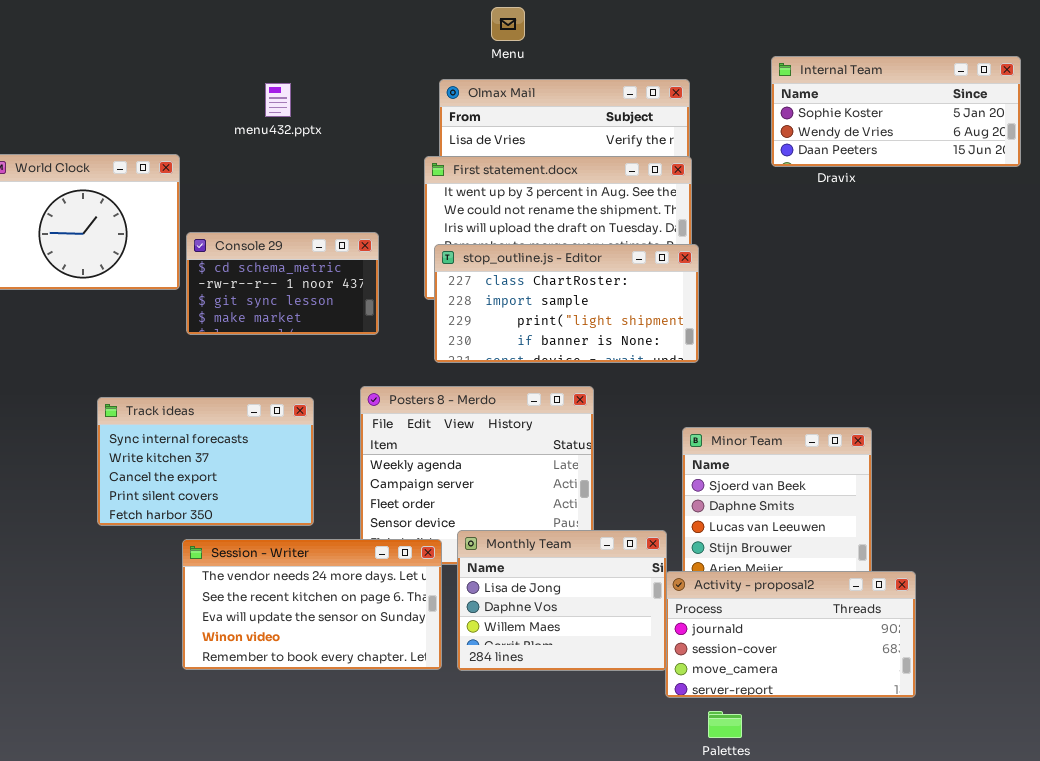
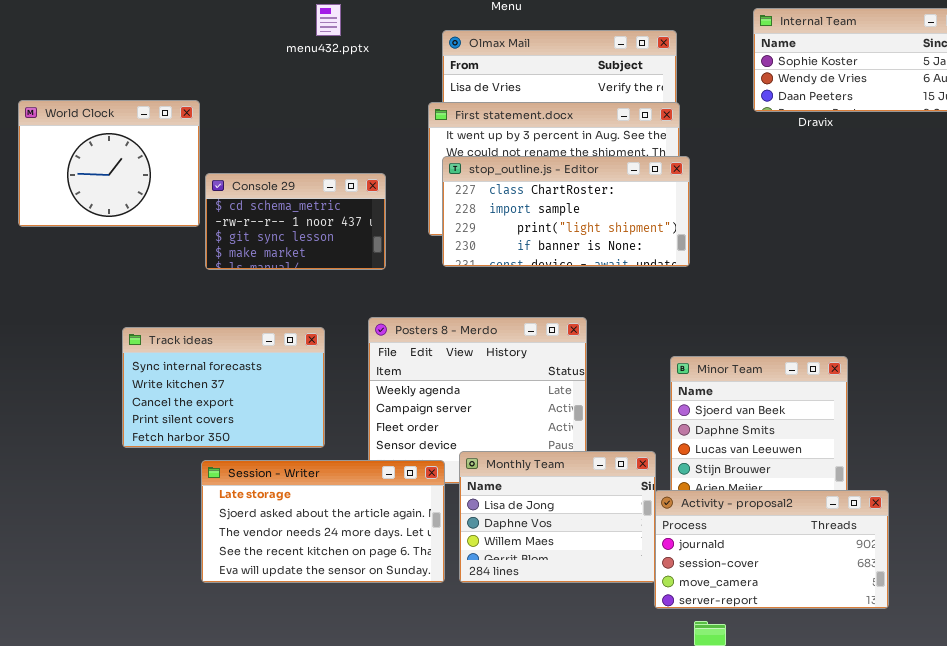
menu432.pptx: [265,83,291,117] -> [316,4,341,36], moved
stop_outline.js - Editor: [434,244,699,363] -> [442,156,690,267], moved
Session - Writer: [182,539,442,670] -> [201,460,445,583], scrolled up 2 rows

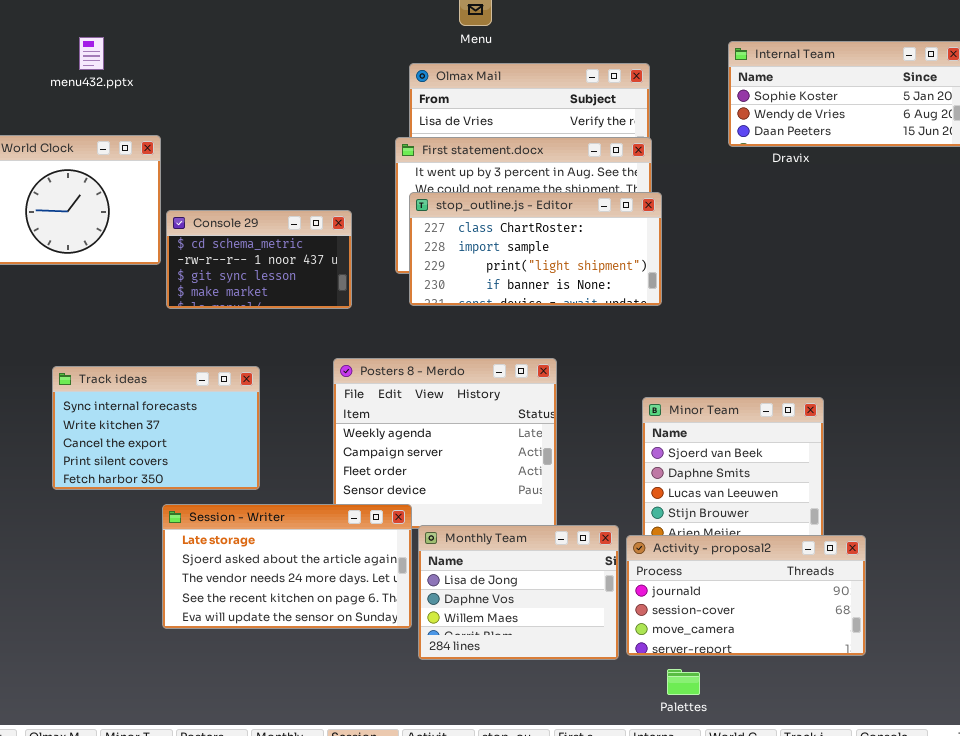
menu432.pptx: [316,4,341,36] -> [79,37,104,70], moved
Track ideas: [122,327,325,448] -> [52,366,260,490], moved
Monthly Team: [459,451,656,583] -> [418,525,619,660], moved

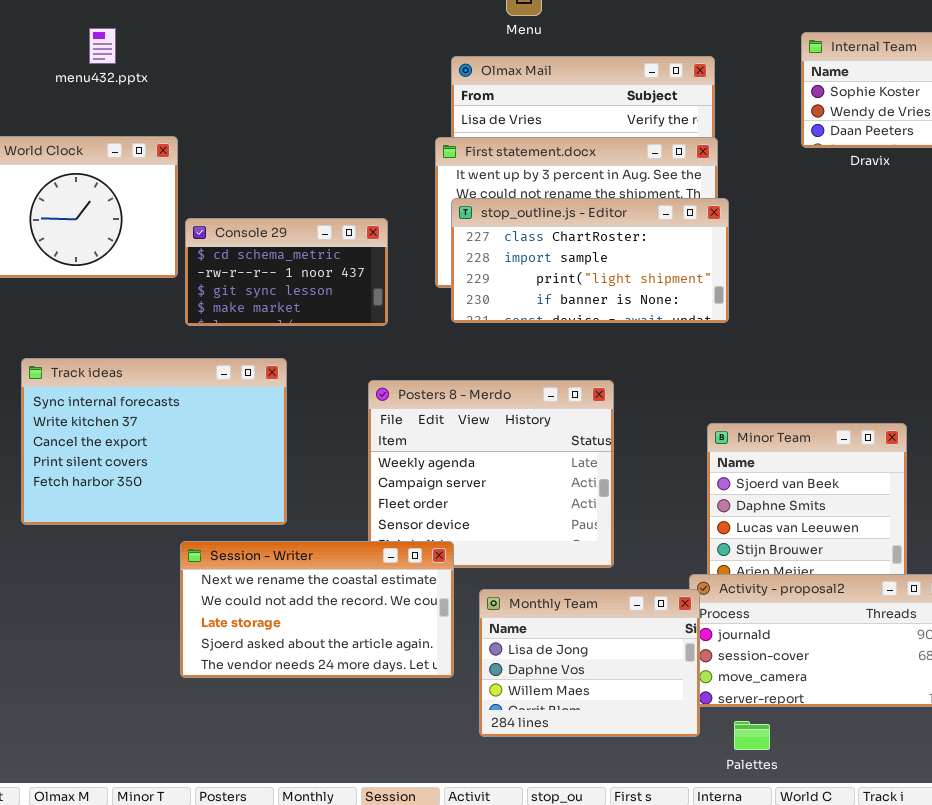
Track ideas: [52,366,260,490] -> [21,358,287,525], resized
Session - Writer: [162,504,412,629] -> [180,541,454,678], scrolled up 2 rows
Monthly Team: [418,525,619,660] -> [479,589,700,737], moved

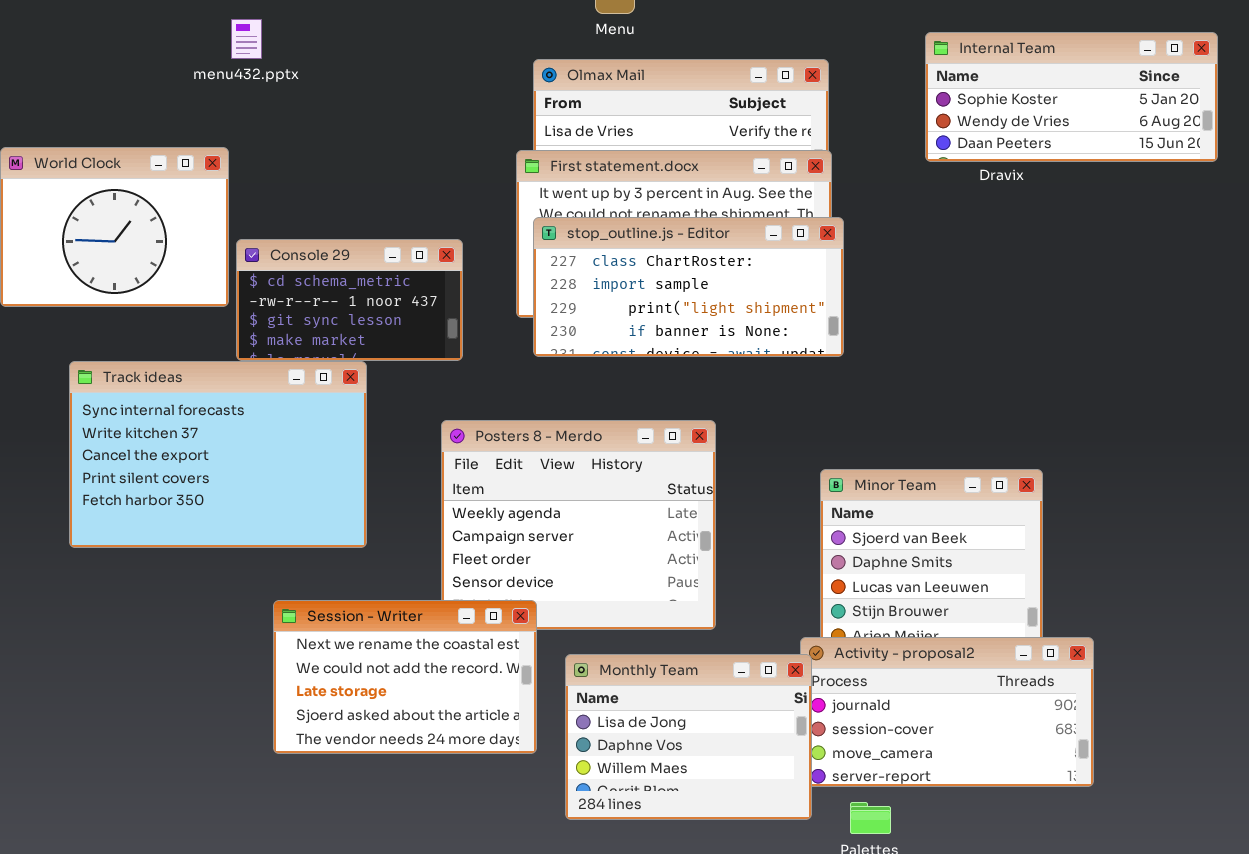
menu432.pptx: [89,28,116,64] -> [231,19,262,59], moved
Track ideas: [21,358,287,525] -> [69,361,367,548], moved
Session - Writer: [180,541,454,678] -> [273,600,537,754], resized

